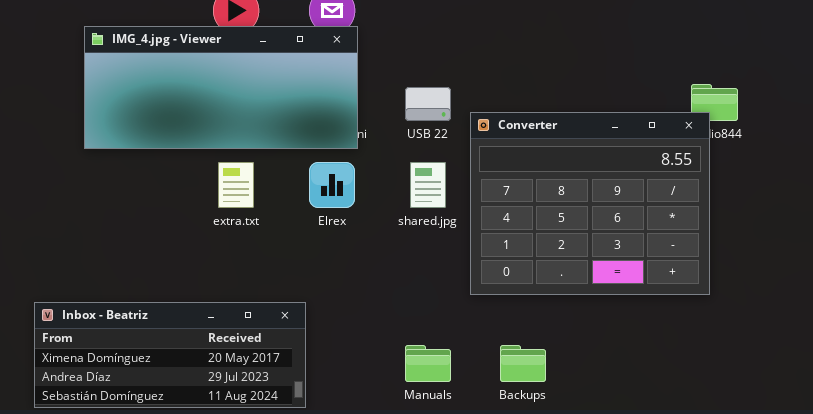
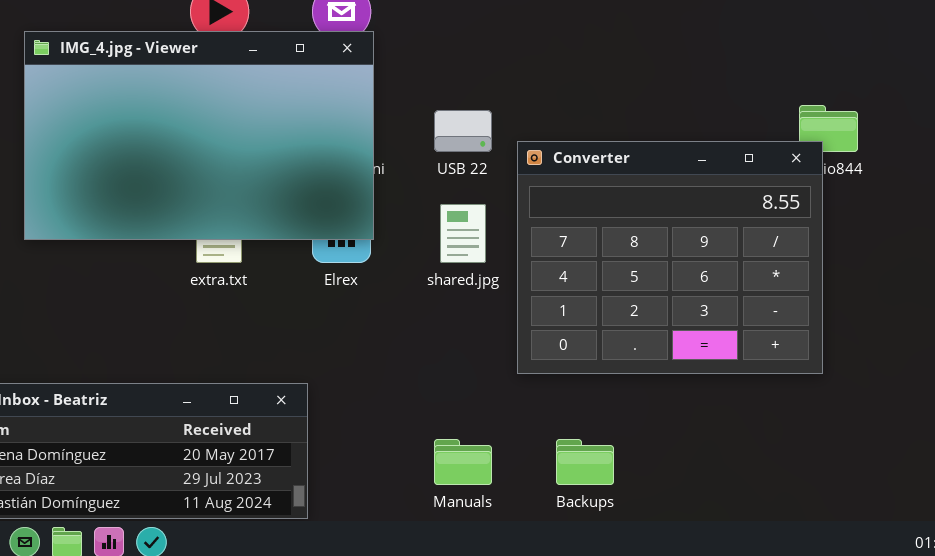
IMG_4.jpg - Viewer: [84,26,358,149] -> [24,31,374,240], resized

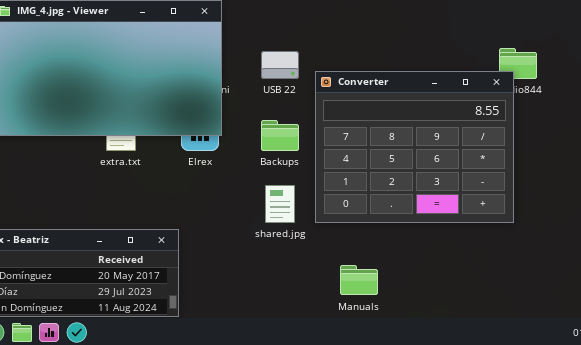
shared.jpg: [440,204,486,263] -> [265,185,295,223], moved
Manuals: [434,439,492,485] -> [340,265,378,295], moved
Backups: [556,439,614,485] -> [261,120,299,151], moved

